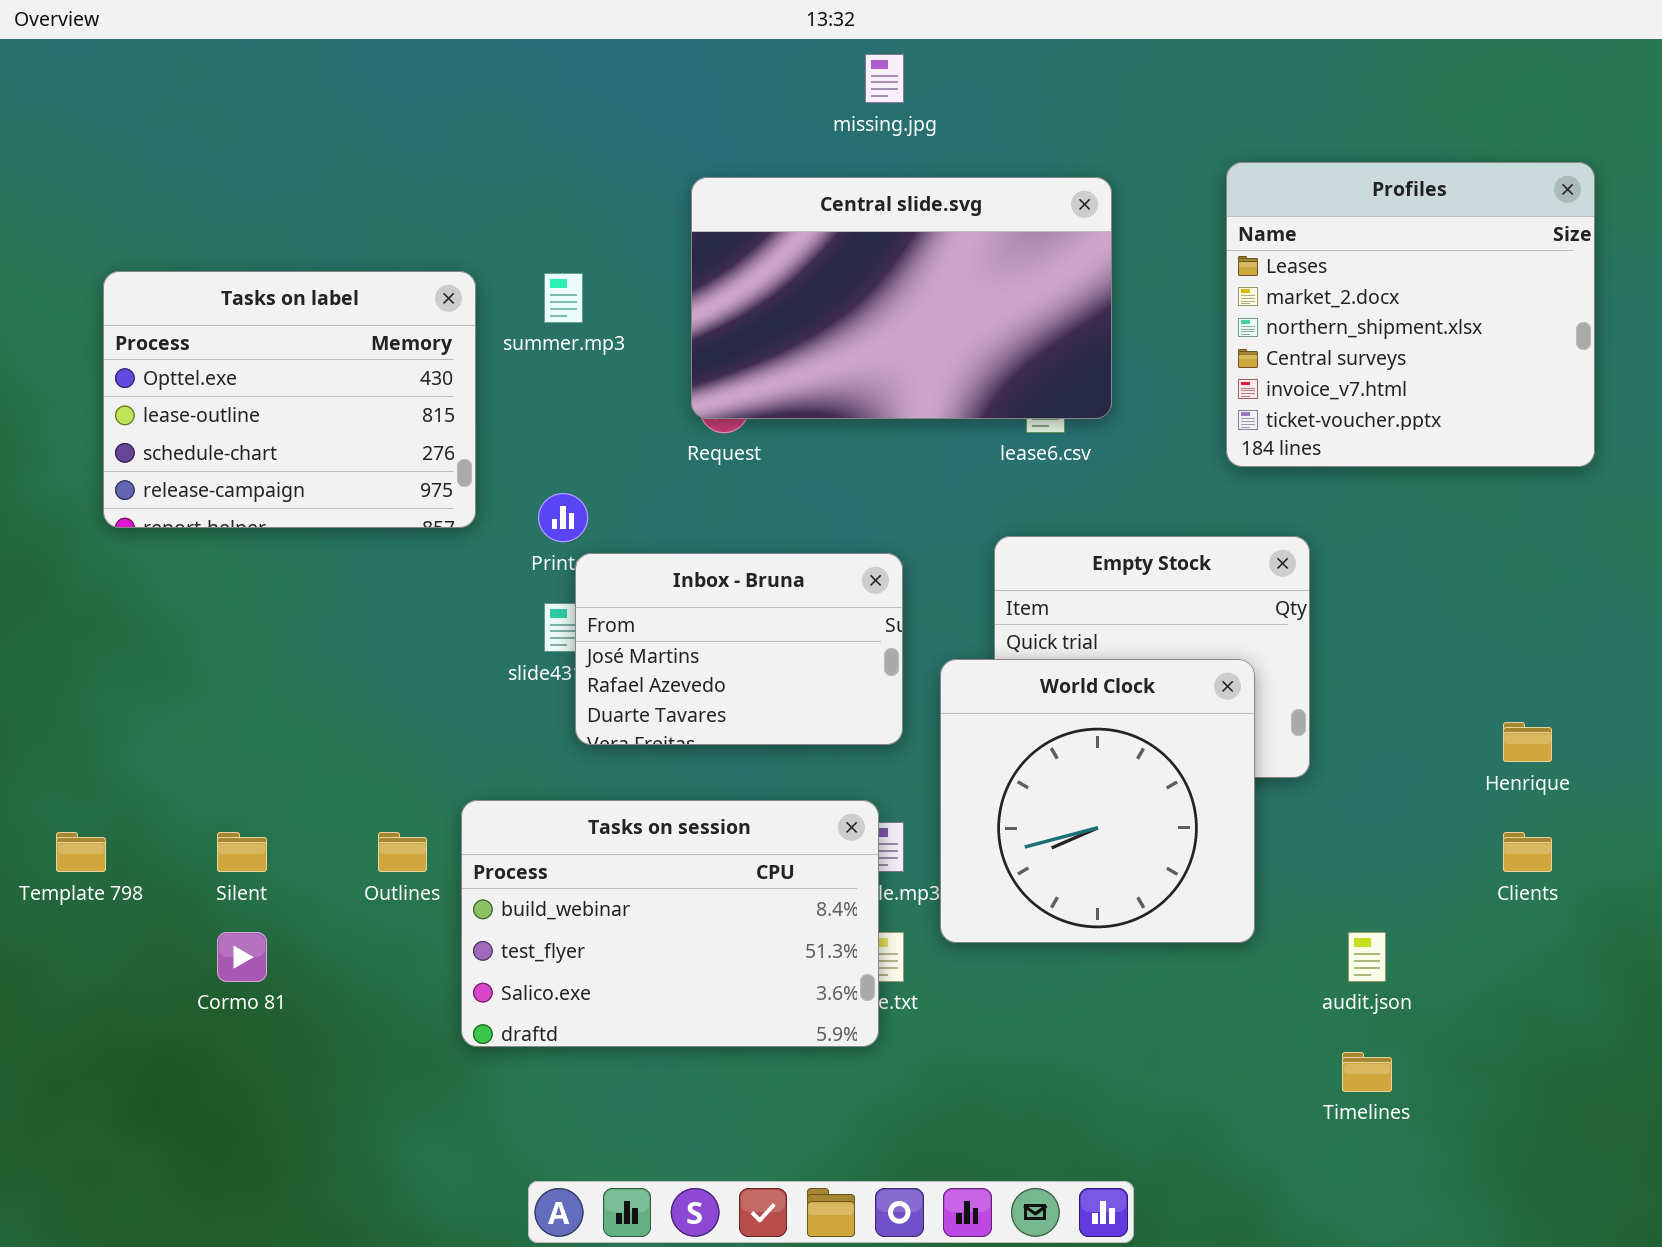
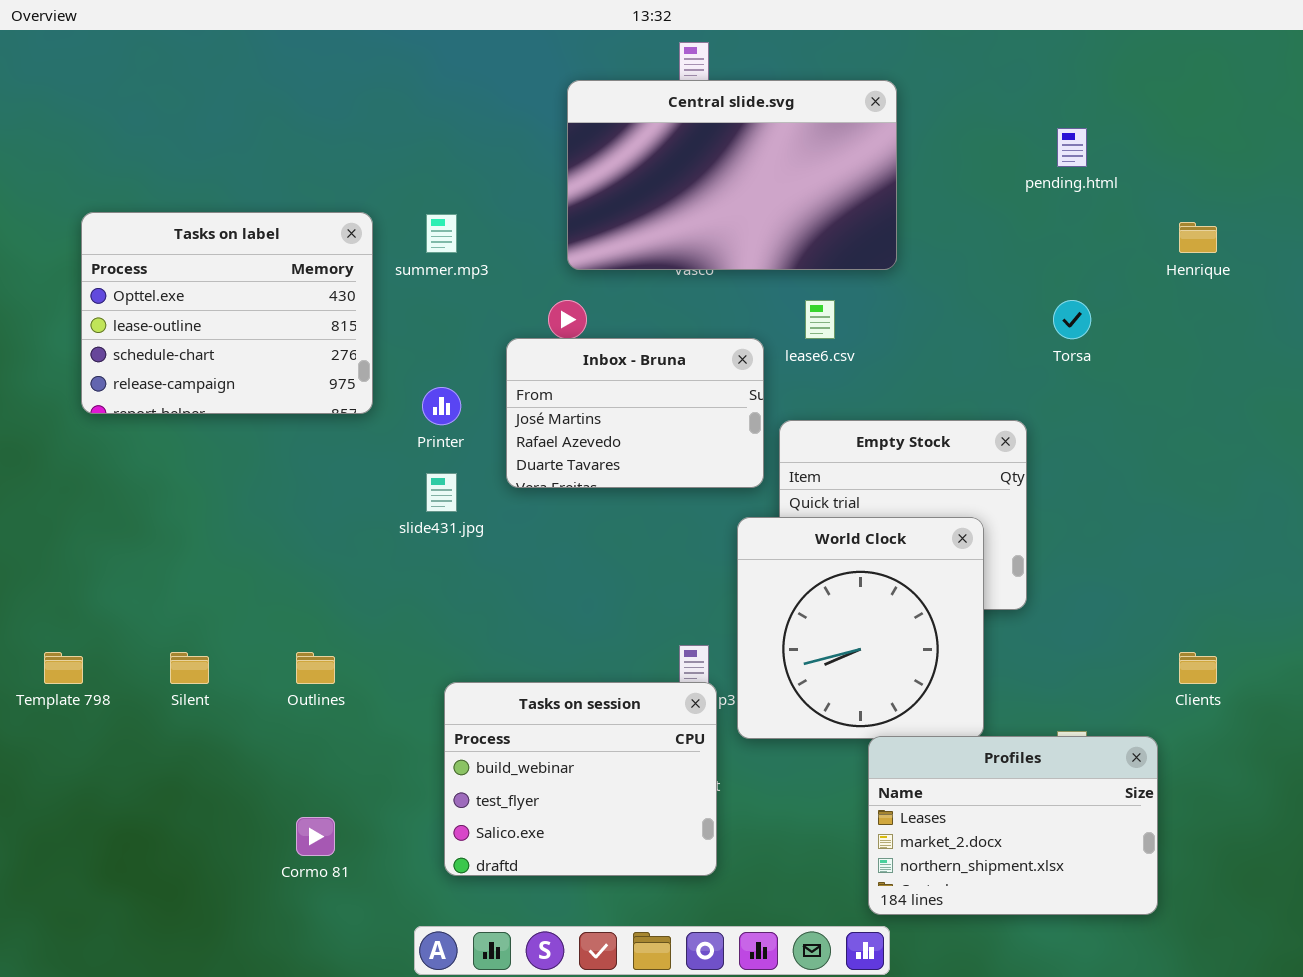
Profiles: [1226,162,1595,467] -> [868,736,1158,915], moved, resized
Central slide.svg: [691,177,1112,419] -> [567,80,897,270], moved
Inbox - Bruna: [575,553,903,745] -> [506,338,764,488], moved
Henrique: [1503,722,1552,762] -> [1179,222,1217,253], moved
Tasks on session: [461,800,879,1047] -> [444,682,717,876], moved, resized
Cormo 81: [217,932,267,982] -> [296,817,335,856], moved

